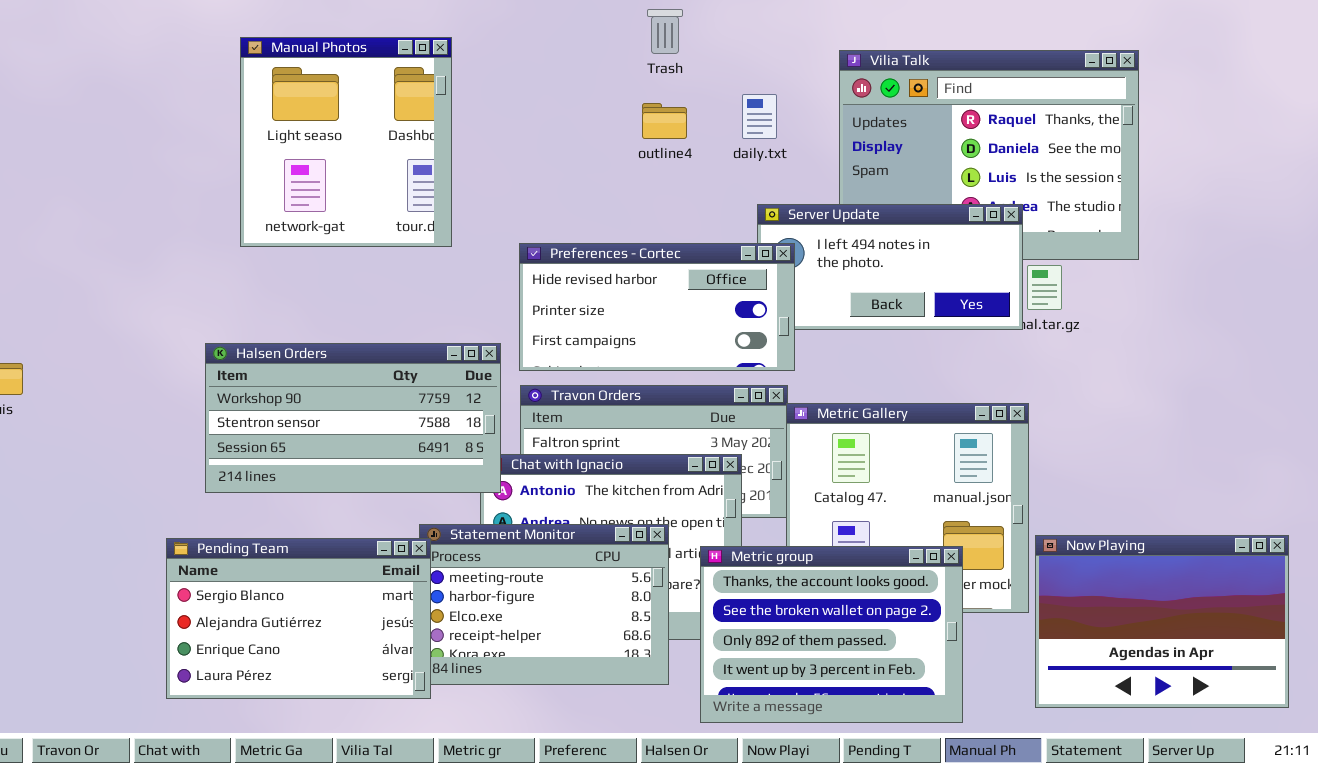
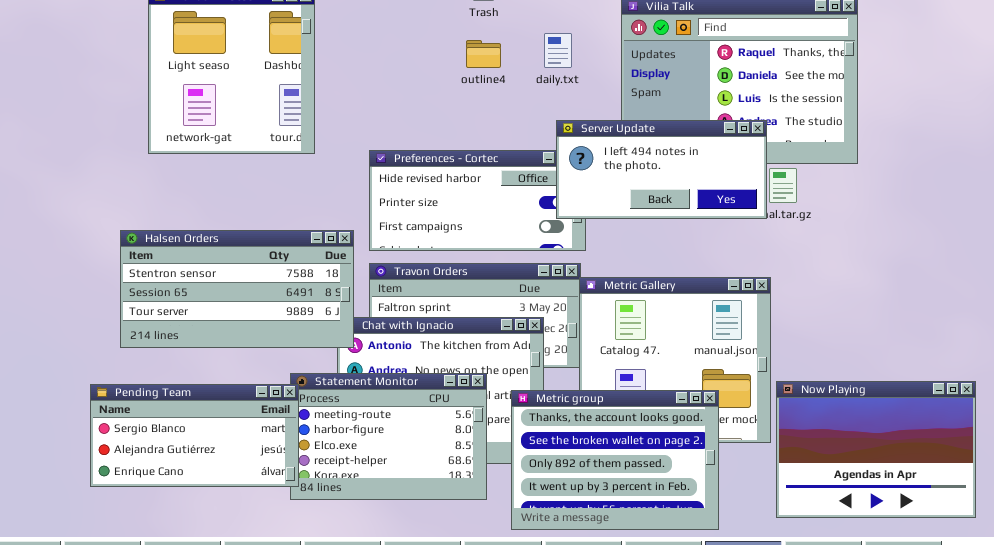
Server Update: [757,204,1023,330] -> [556,120,767,219], raised
Halsen Orders: [205,343,501,493] -> [120,230,354,348], scrolled down 1 row
Pending Team: [166,538,431,699] -> [90,384,299,487], resized

